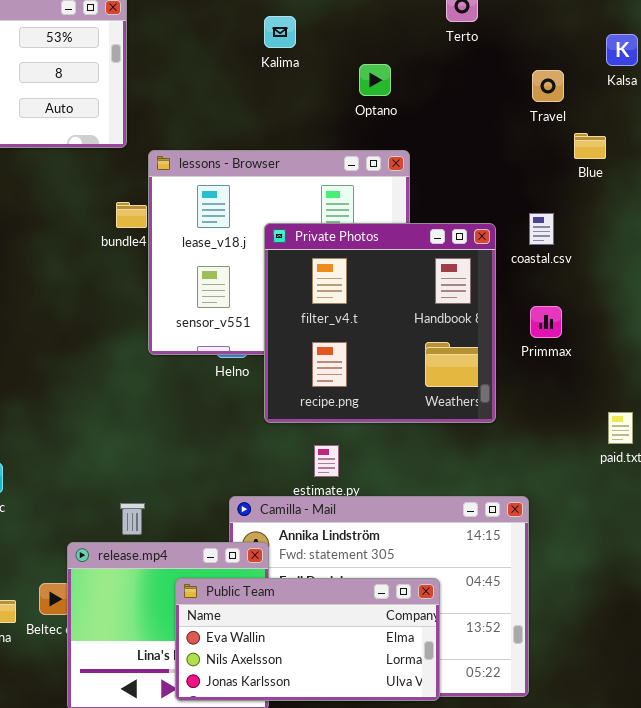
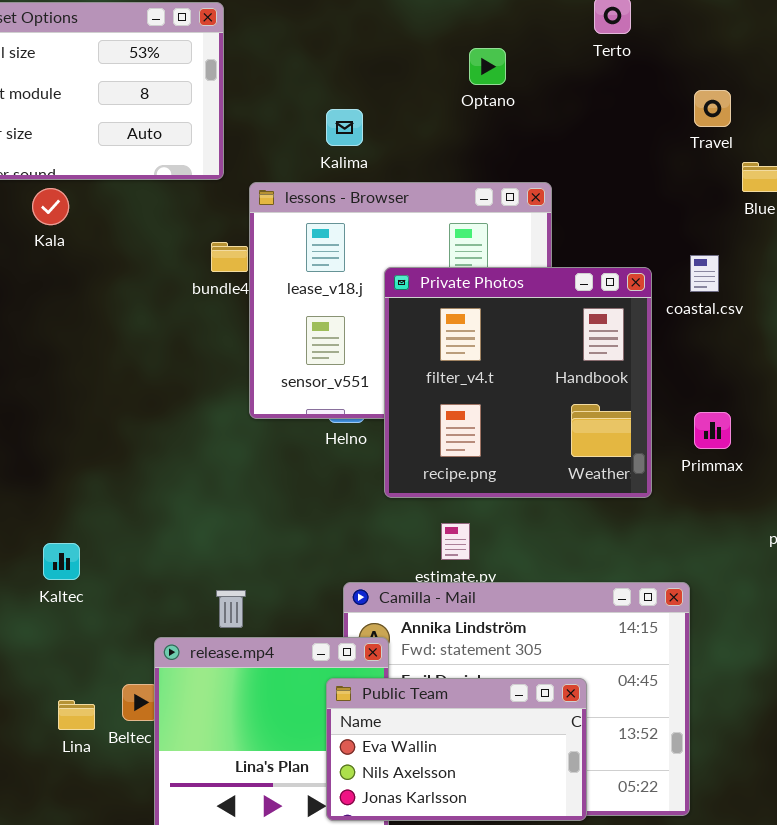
Kalima: [264,16,296,48] -> [326,109,363,146], moved
Optano: [359,64,391,96] -> [469,48,506,85], moved
Primmax: [530,306,562,338] -> [694,412,731,449], moved
Public Team: [175,578,440,701] -> [326,678,587,821], resized

